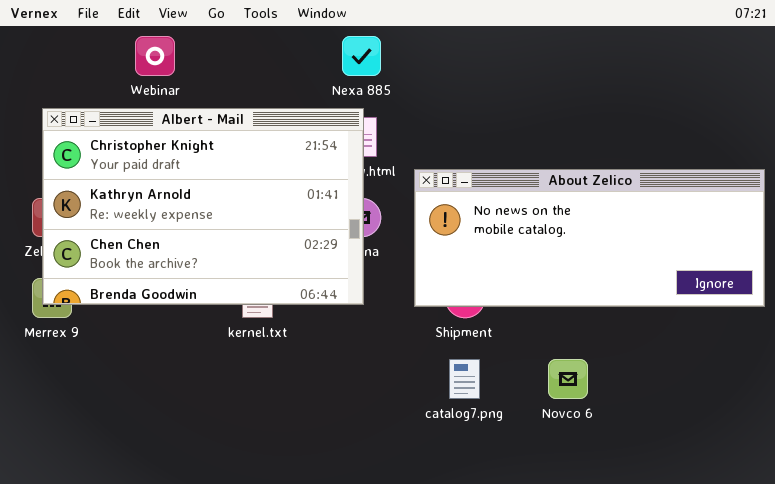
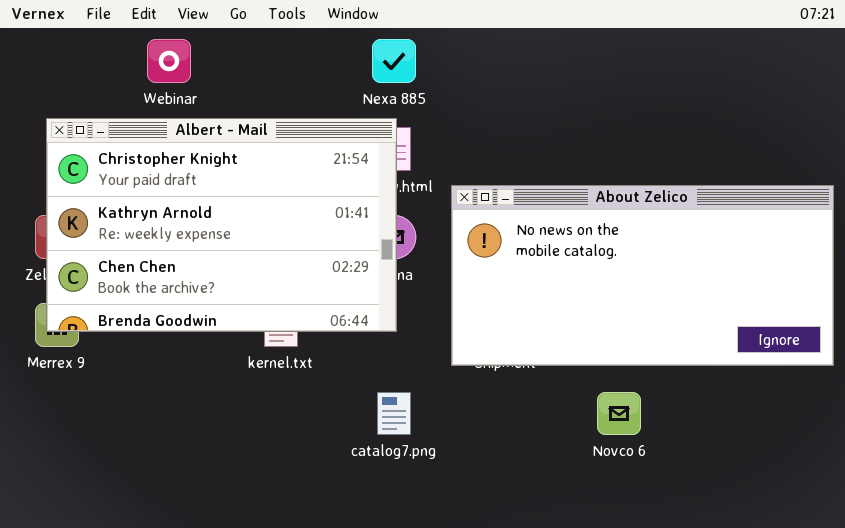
About Zelico: [414,169,765,307] -> [451,185,834,366], resized
catalog7.png: [449,359,480,399] -> [377,392,411,435], moved

